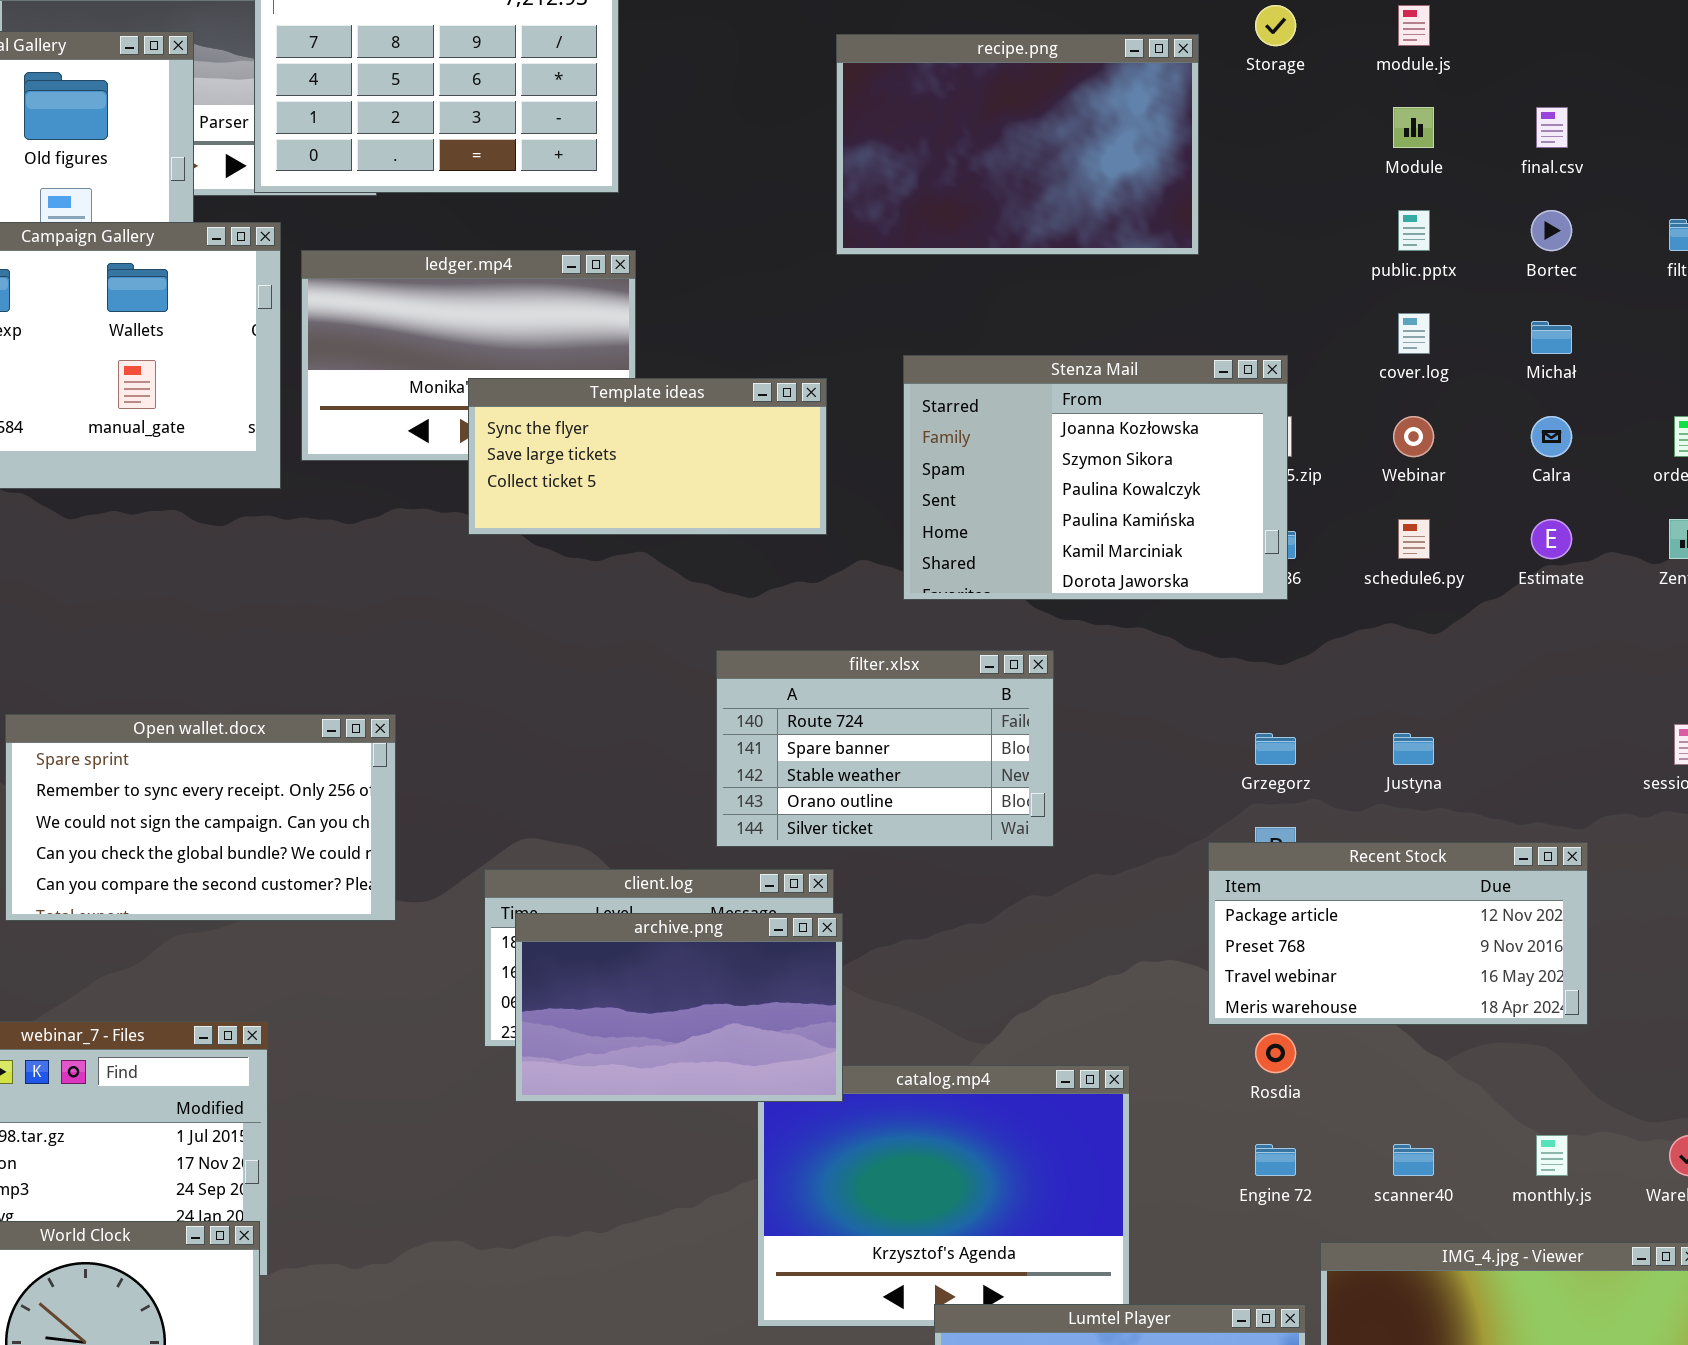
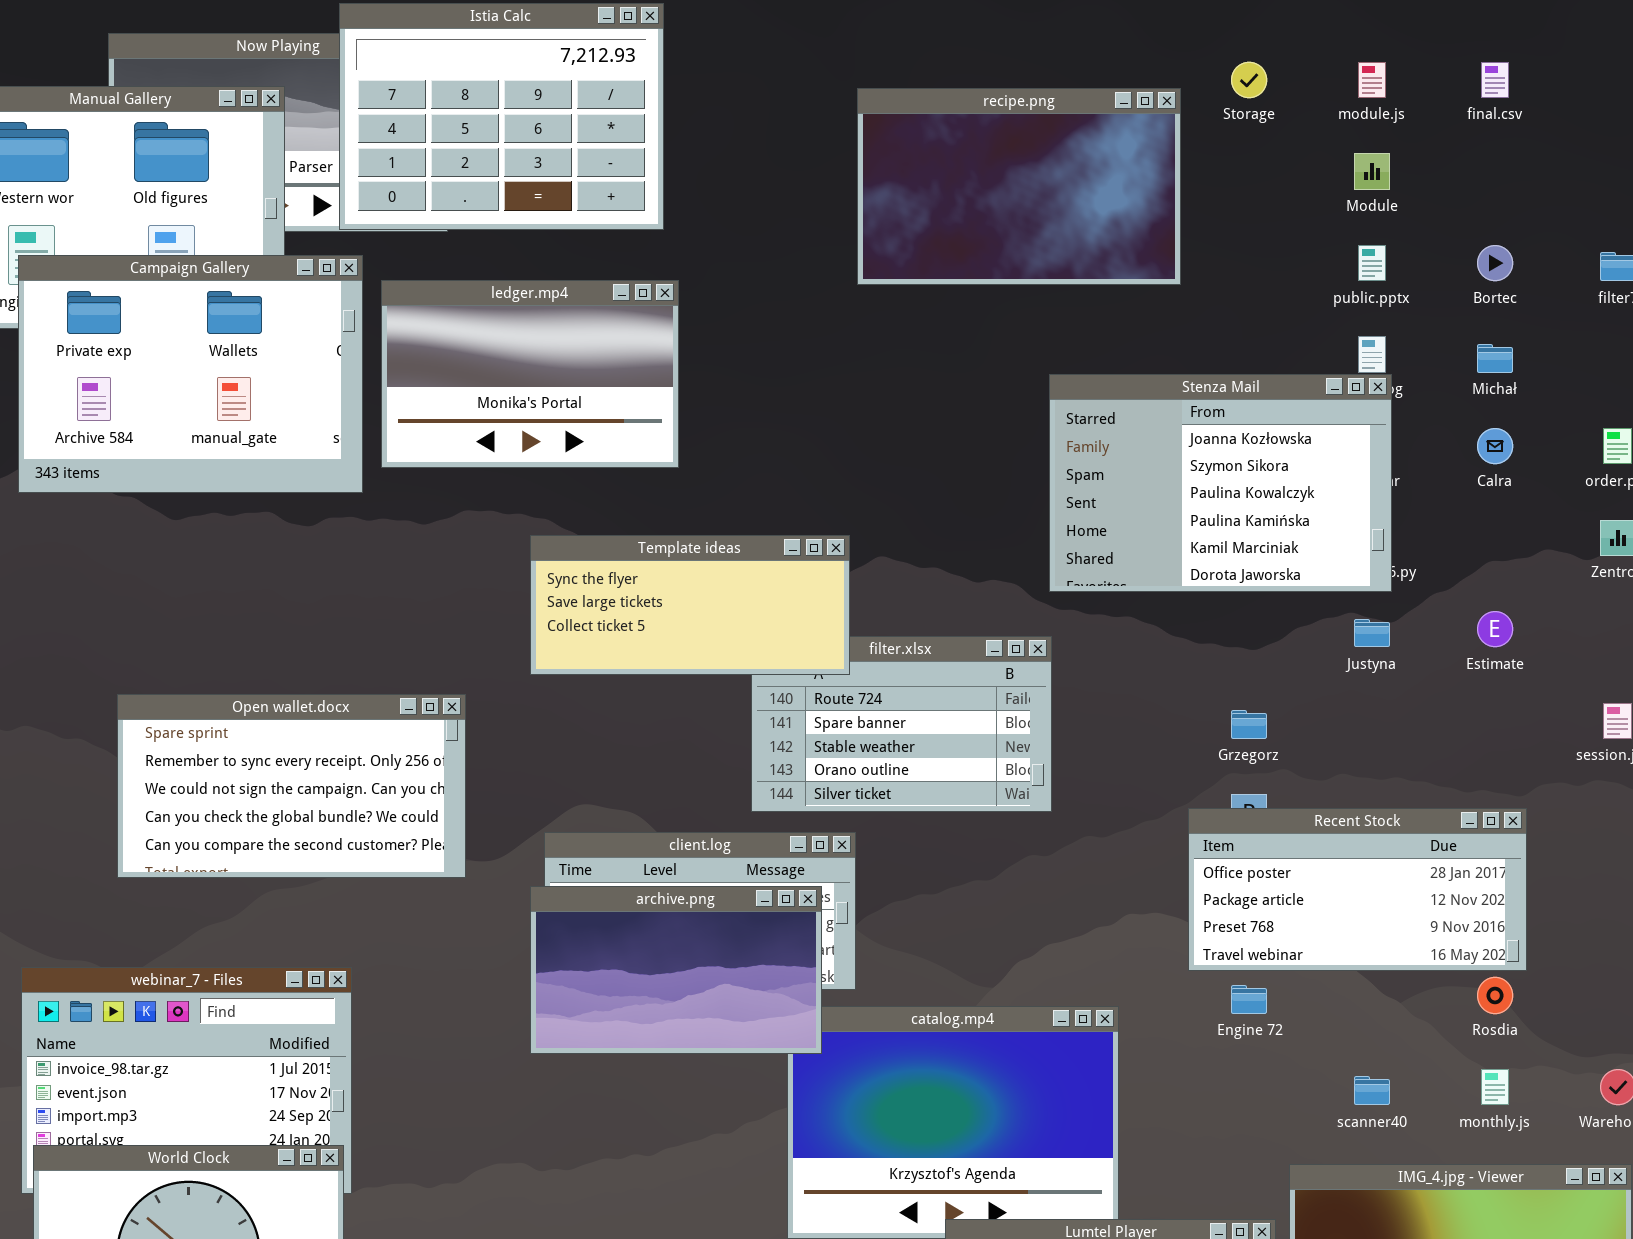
final.csv: [1536,107,1568,148] -> [1481,62,1509,98], moved
Stenza Mail: [903,355,1288,600] -> [1049,374,1392,592], moved
Template ideas: [468,378,827,535] -> [530,535,850,675], moved
Estimate: [1531,519,1572,559] -> [1477,611,1513,647], moved
Justyna: [1393,733,1434,765] -> [1354,619,1390,647], moved
Recent Stock: [1208,842,1588,1025] -> [1188,808,1527,971], scrolled up 1 row
archive.png: [515,913,843,1102] -> [530,886,822,1054], moved
Rosdia: [1255,1033,1296,1073] -> [1477,977,1513,1014], moved
Engine 72: [1255,1144,1296,1176] -> [1231,985,1267,1014], moved

